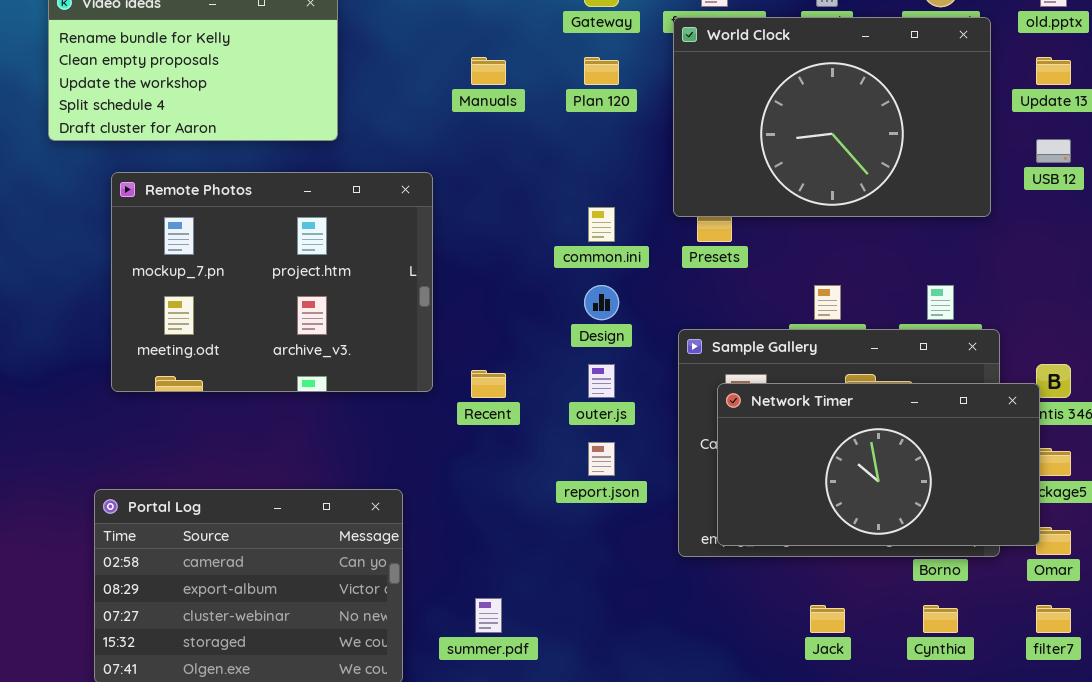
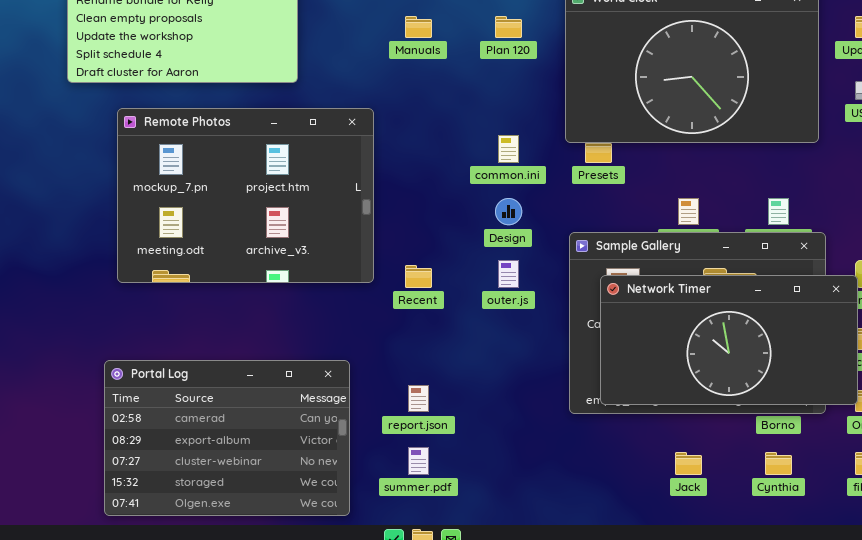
report.json: [588,442,615,476] -> [408,385,429,412], moved

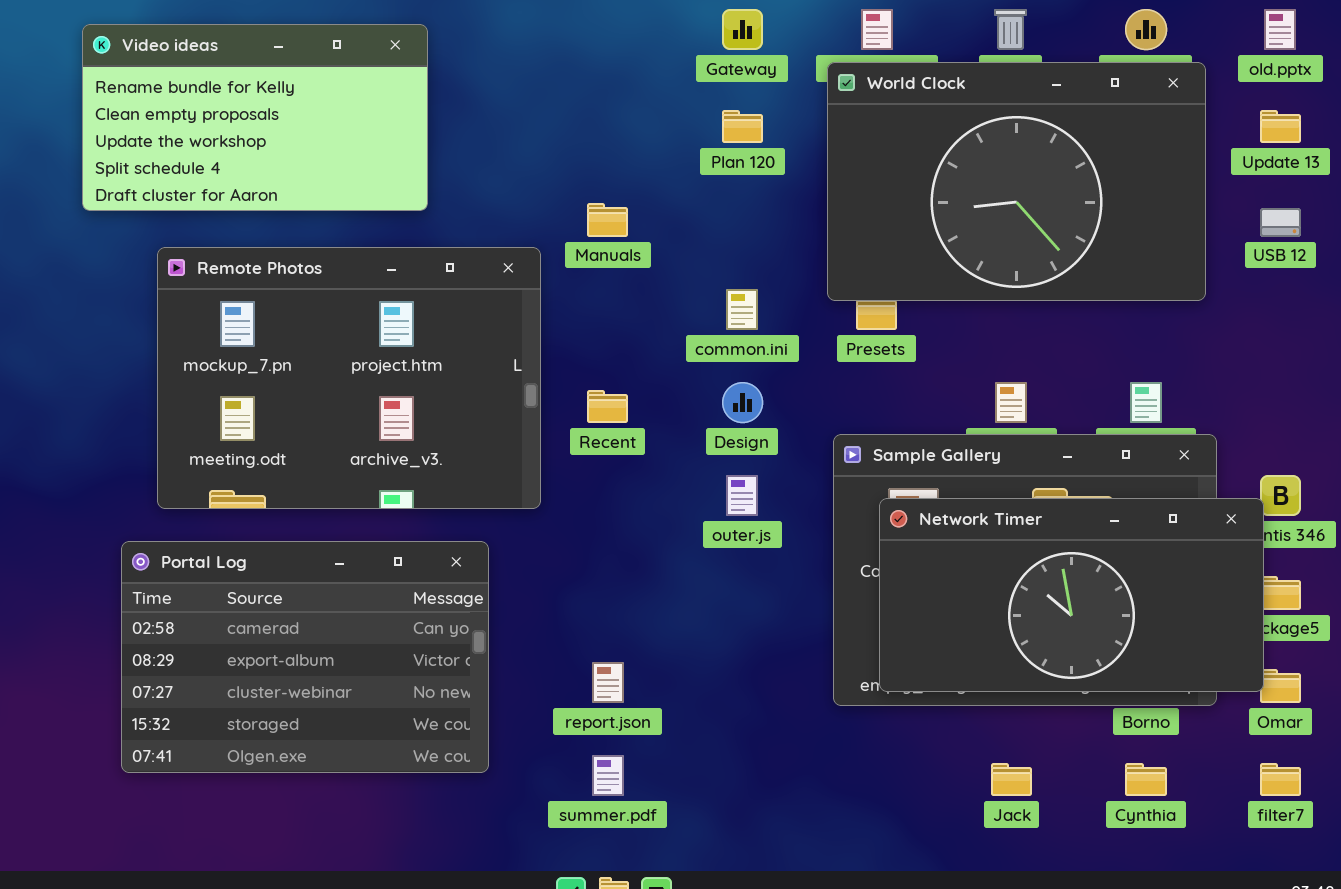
Manuals: [405,16,432,38] -> [587,203,628,237], moved
Recent: [405,265,432,288] -> [587,390,628,423], moved
Portal Log: [104,360,350,516] -> [121,541,489,773], moved

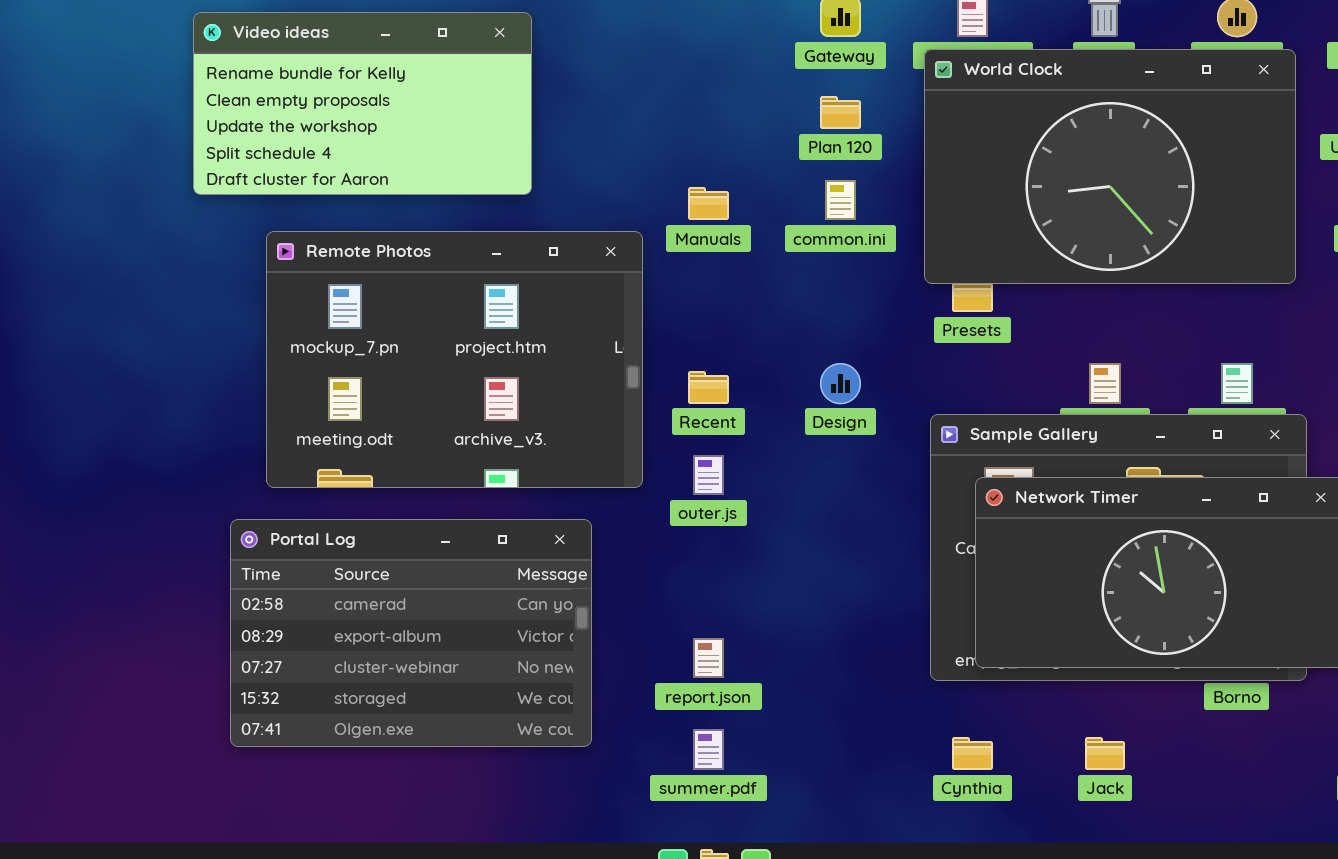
common.ini: [726,289,758,330] -> [825,180,856,220], moved
outer.js: [726,475,758,516] -> [693,455,724,495], moved
Cynthia: [1125,763,1167,796] -> [952,737,993,770], moved

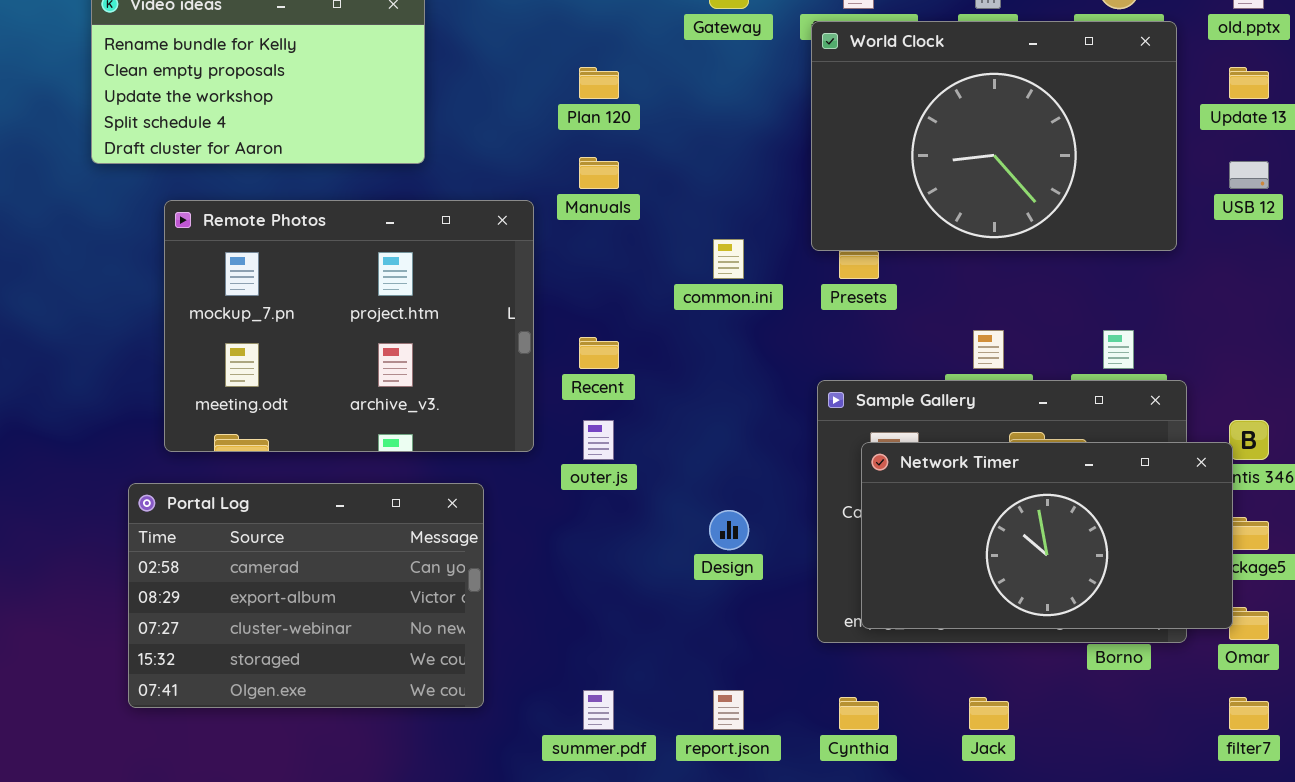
Plan 120: [820,96,861,129] -> [579,67,619,99], moved
common.ini: [825,180,856,220] -> [713,239,744,279], moved
Design: [820,363,861,404] -> [709,510,749,550], moved
report.json: [693,638,724,678] -> [713,690,744,730], moved

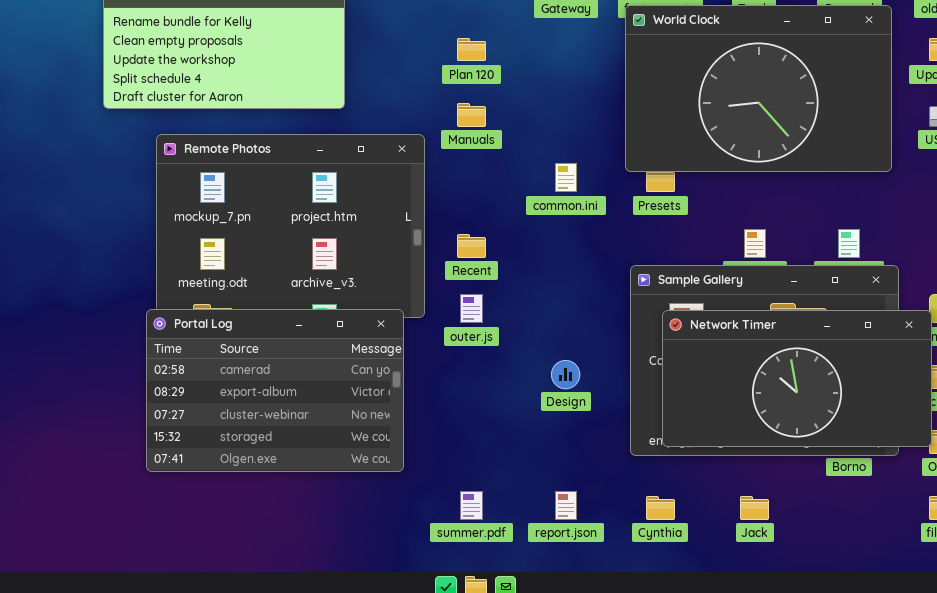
Portal Log: [128,483,484,708] -> [146,309,404,472], moved

